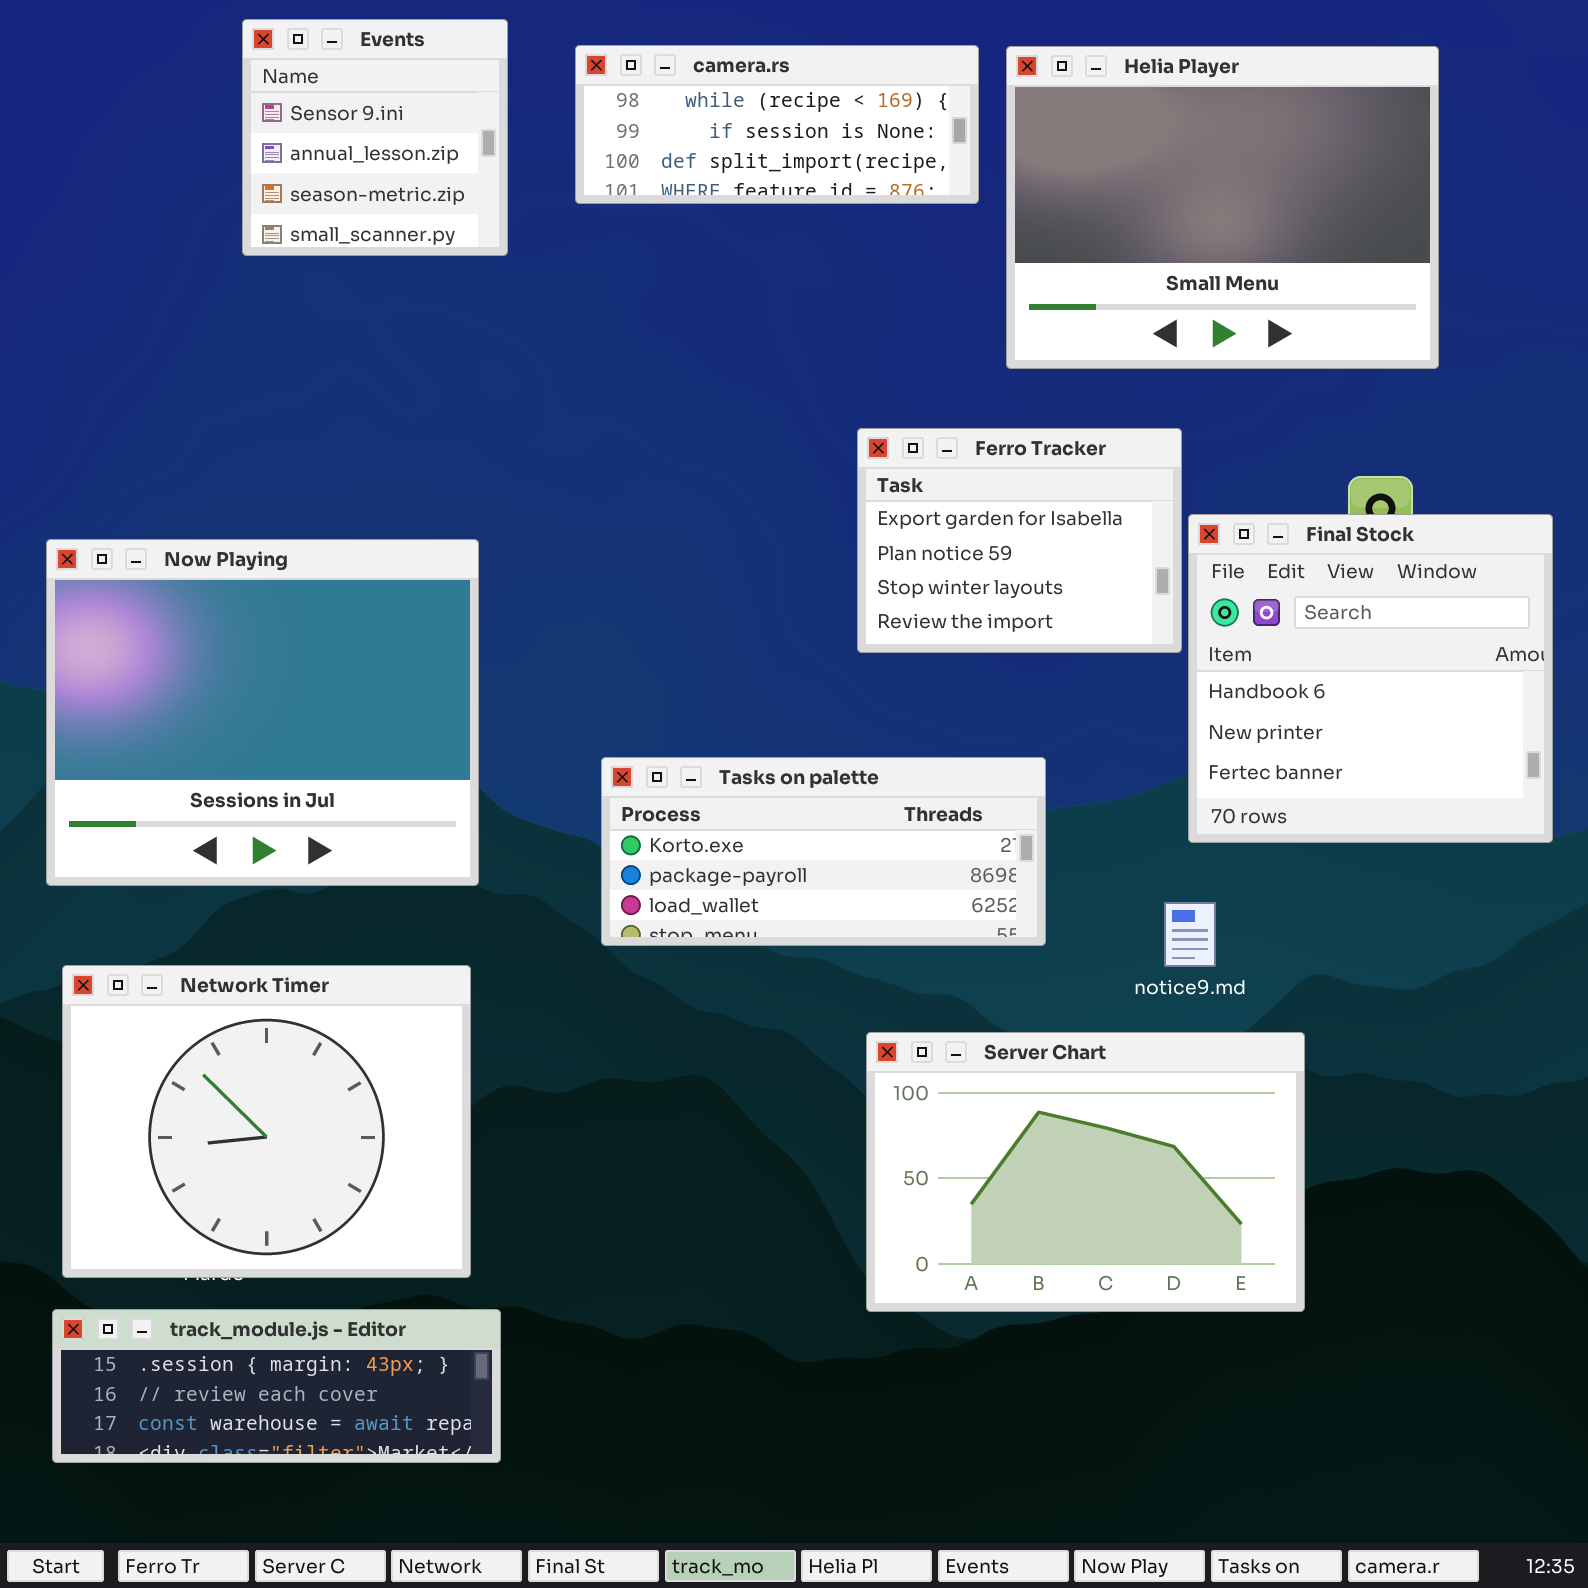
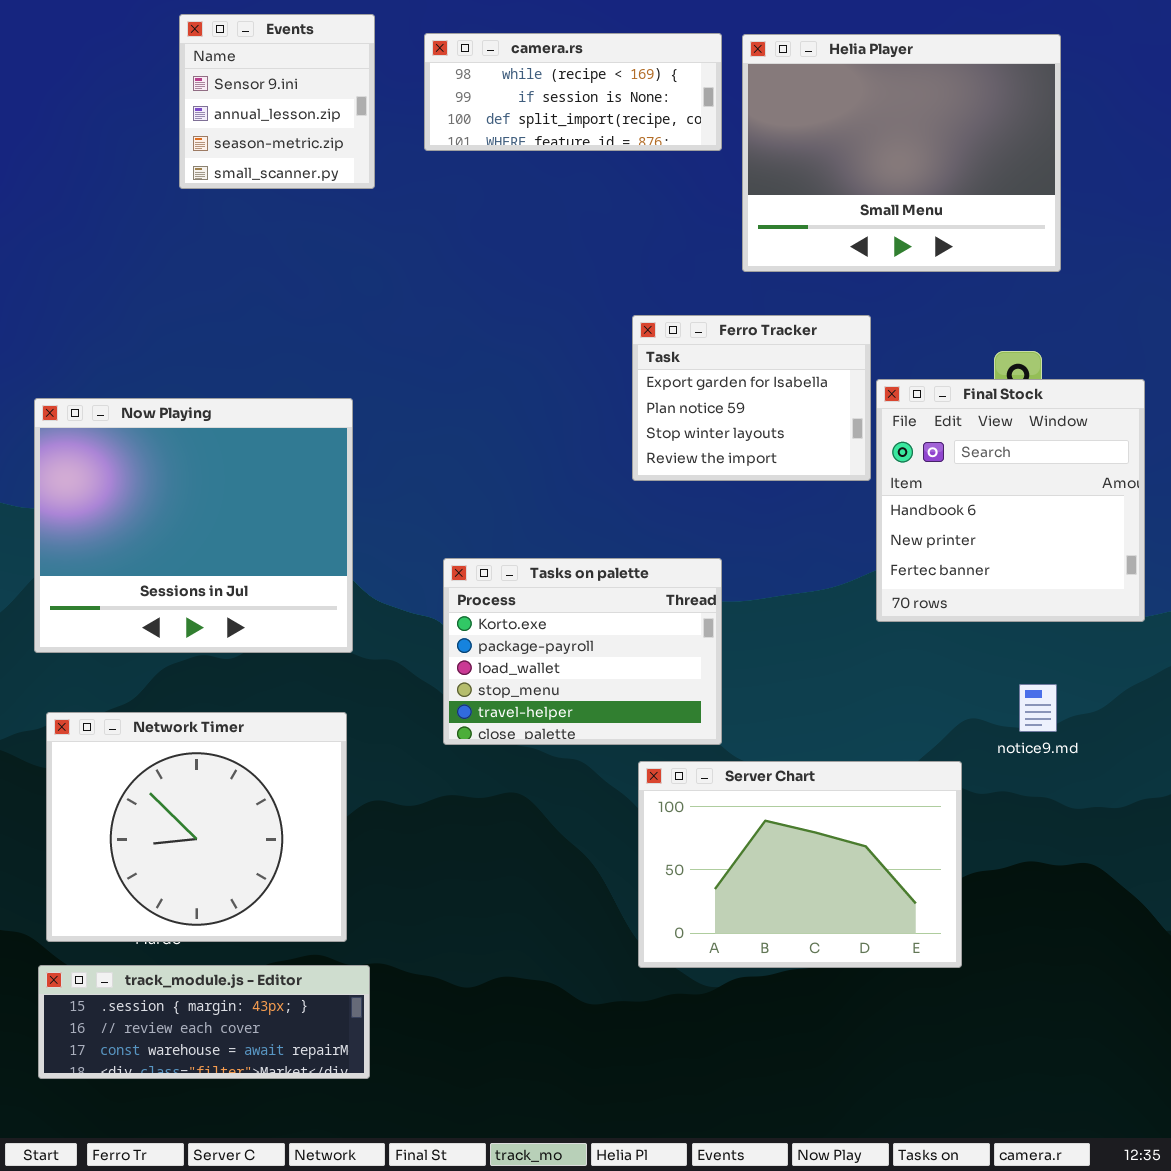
Tasks on palette: [601,757,1046,946] -> [443,558,722,745], resized
notice9.md: [1164,902,1216,967] -> [1019,684,1057,732], moved

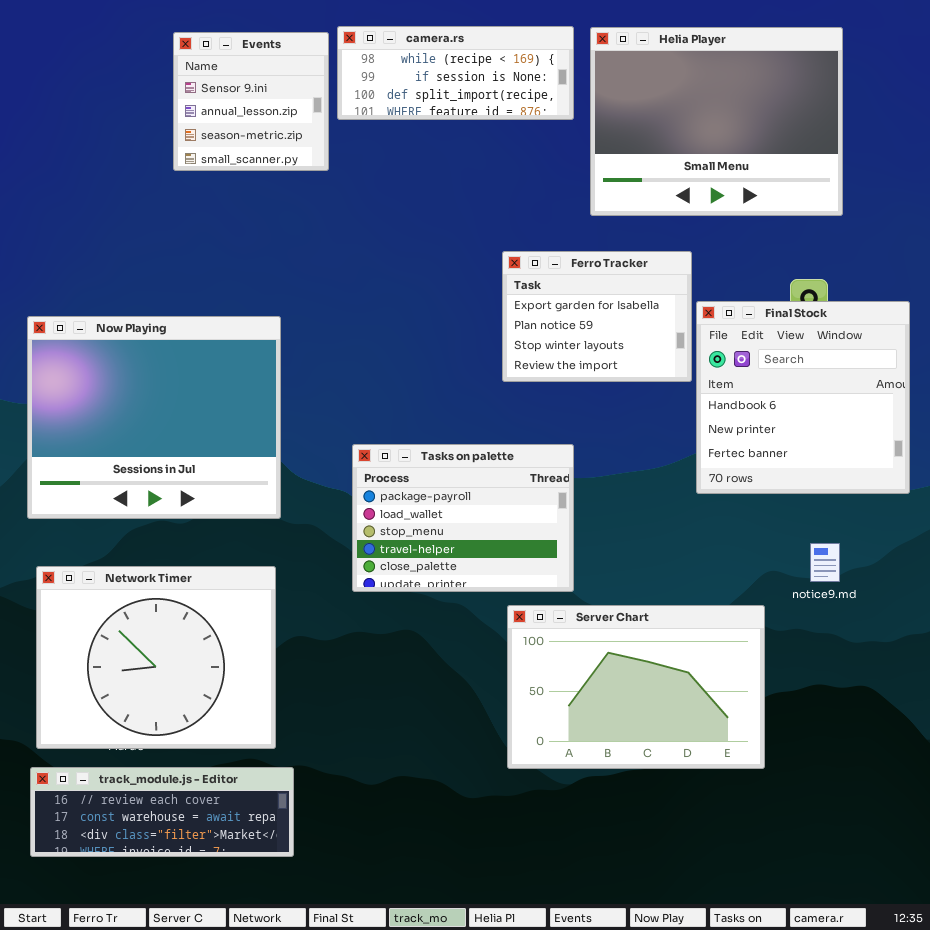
Events: [179,14,375,189] -> [173,32,329,171], moved
Tasks on palette: [443,558,722,745] -> [352,444,574,592], scrolled down 1 row
track_module.js - Editor: [38,965,370,1079] -> [30,767,294,857], scrolled down 1 row

